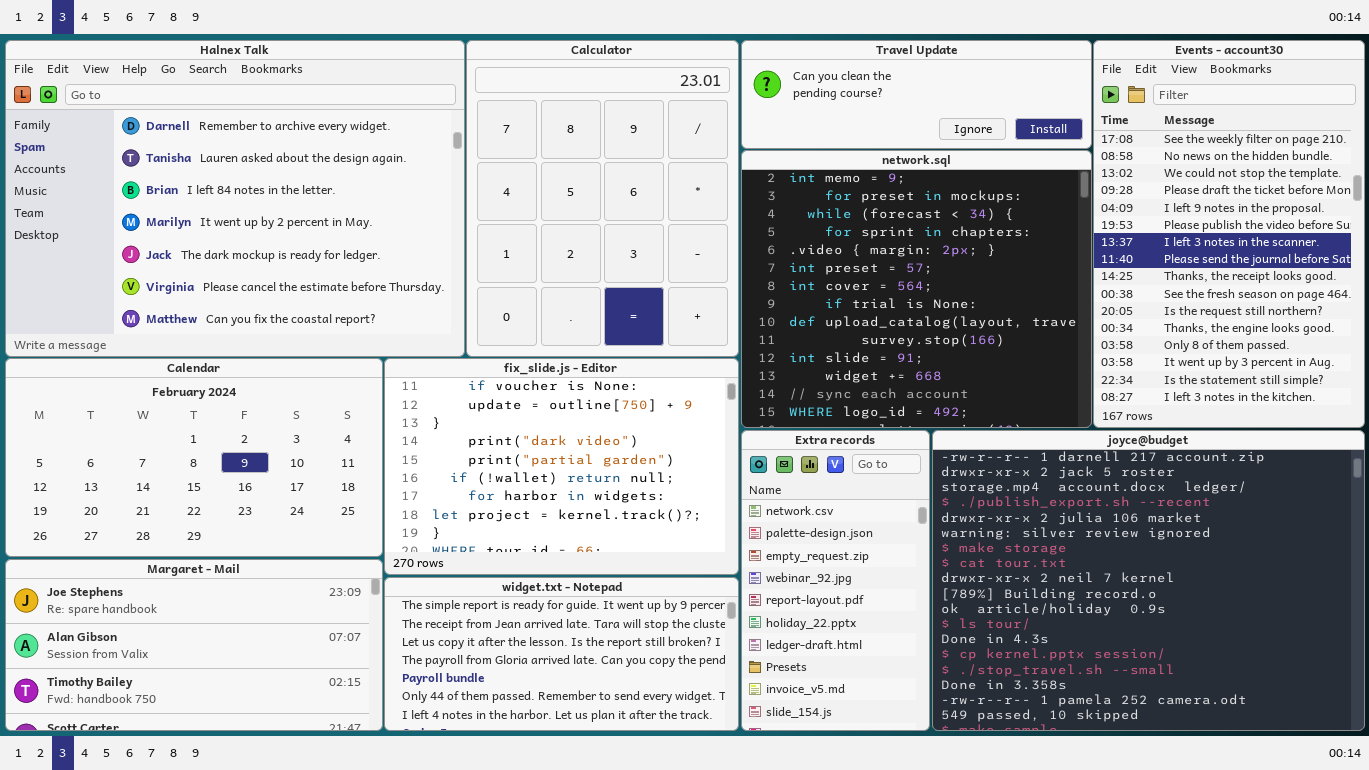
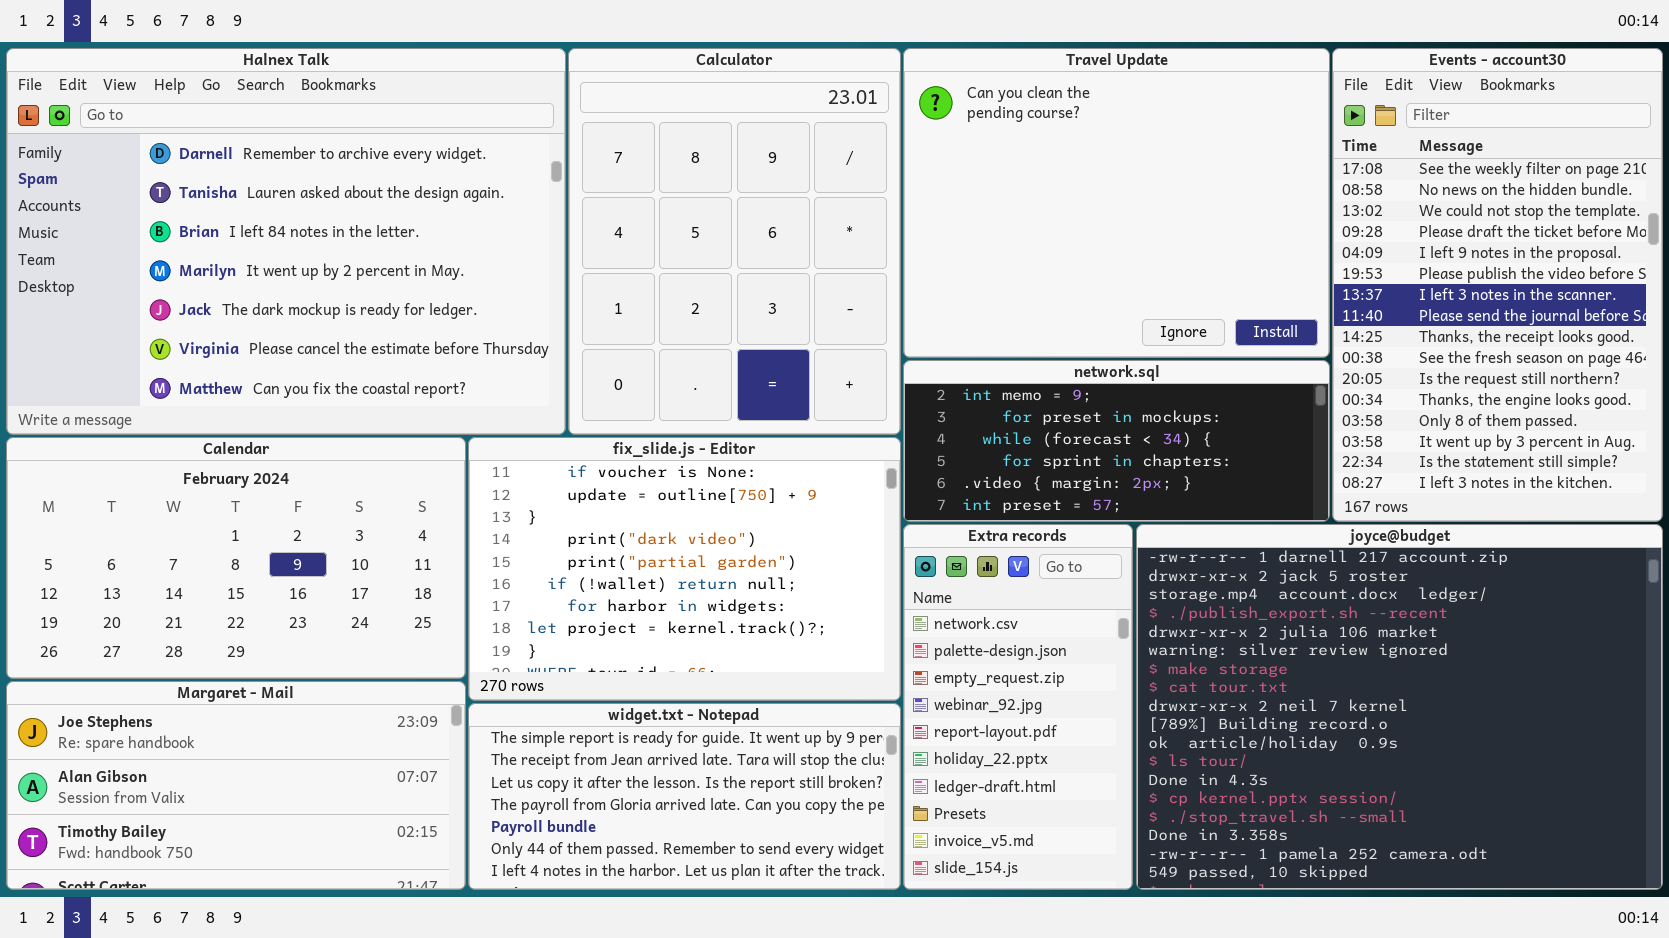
Travel Update: [741,40,1092,149] -> [903,48,1330,358], resized
network.sql: [741,150,1092,428] -> [903,360,1330,522], resized

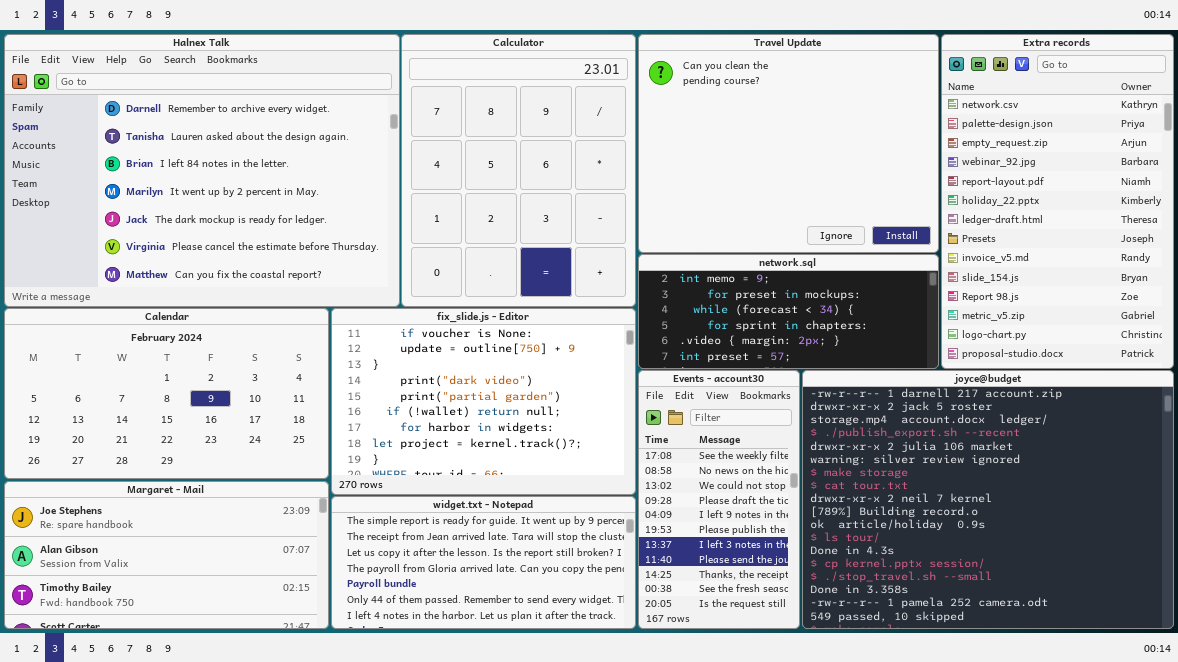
Events - account30: [1332,48,1663,522] -> [638,370,800,629], moved, resized
Extra records: [903,524,1133,890] -> [941,34,1174,369], moved, resized

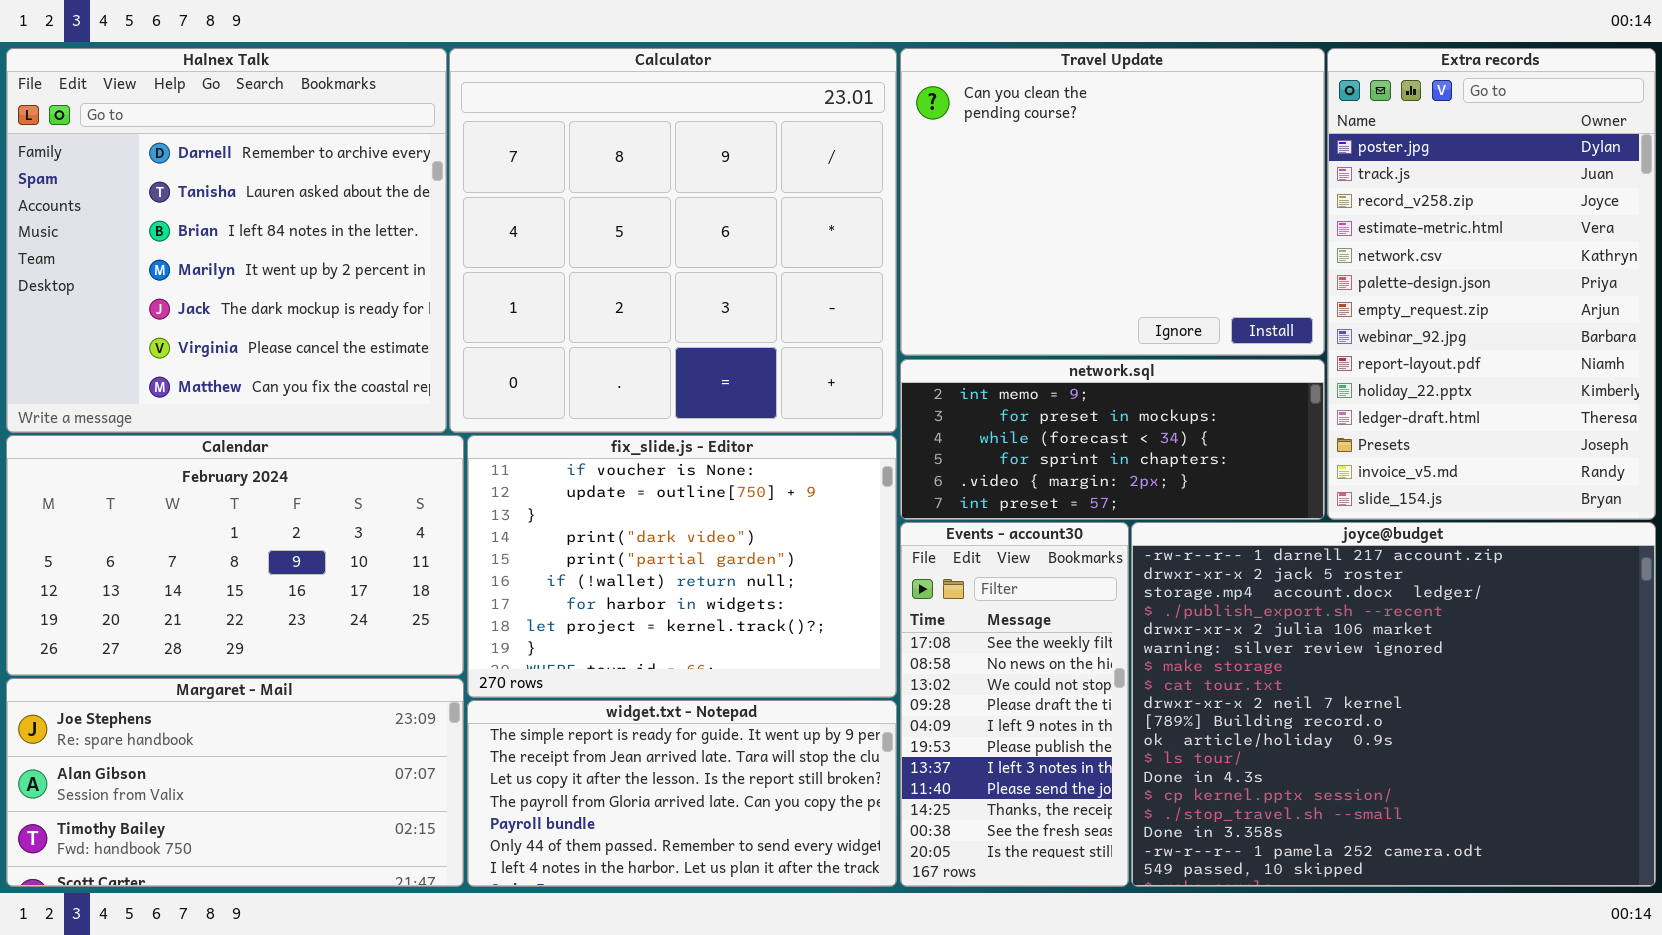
Halnex Talk: [4,34,400,307] -> [6,48,447,433], resized
Calculator: [401,34,636,307] -> [449,48,897,433], resized
Extra records: [941,34,1174,369] -> [1327,48,1656,520], scrolled up 4 rows

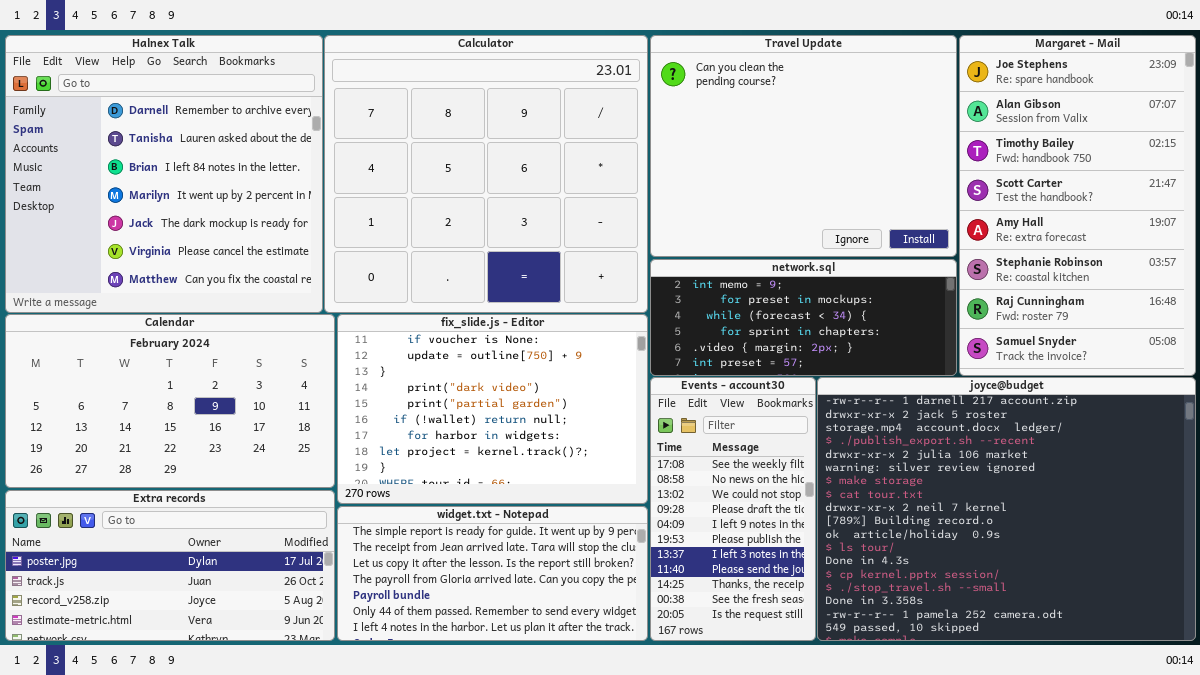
Extra records: [1327,48,1656,520] -> [5,490,335,641], moved, resized
Margaret - Mail: [6,678,464,887] -> [959,35,1196,376], moved, resized

